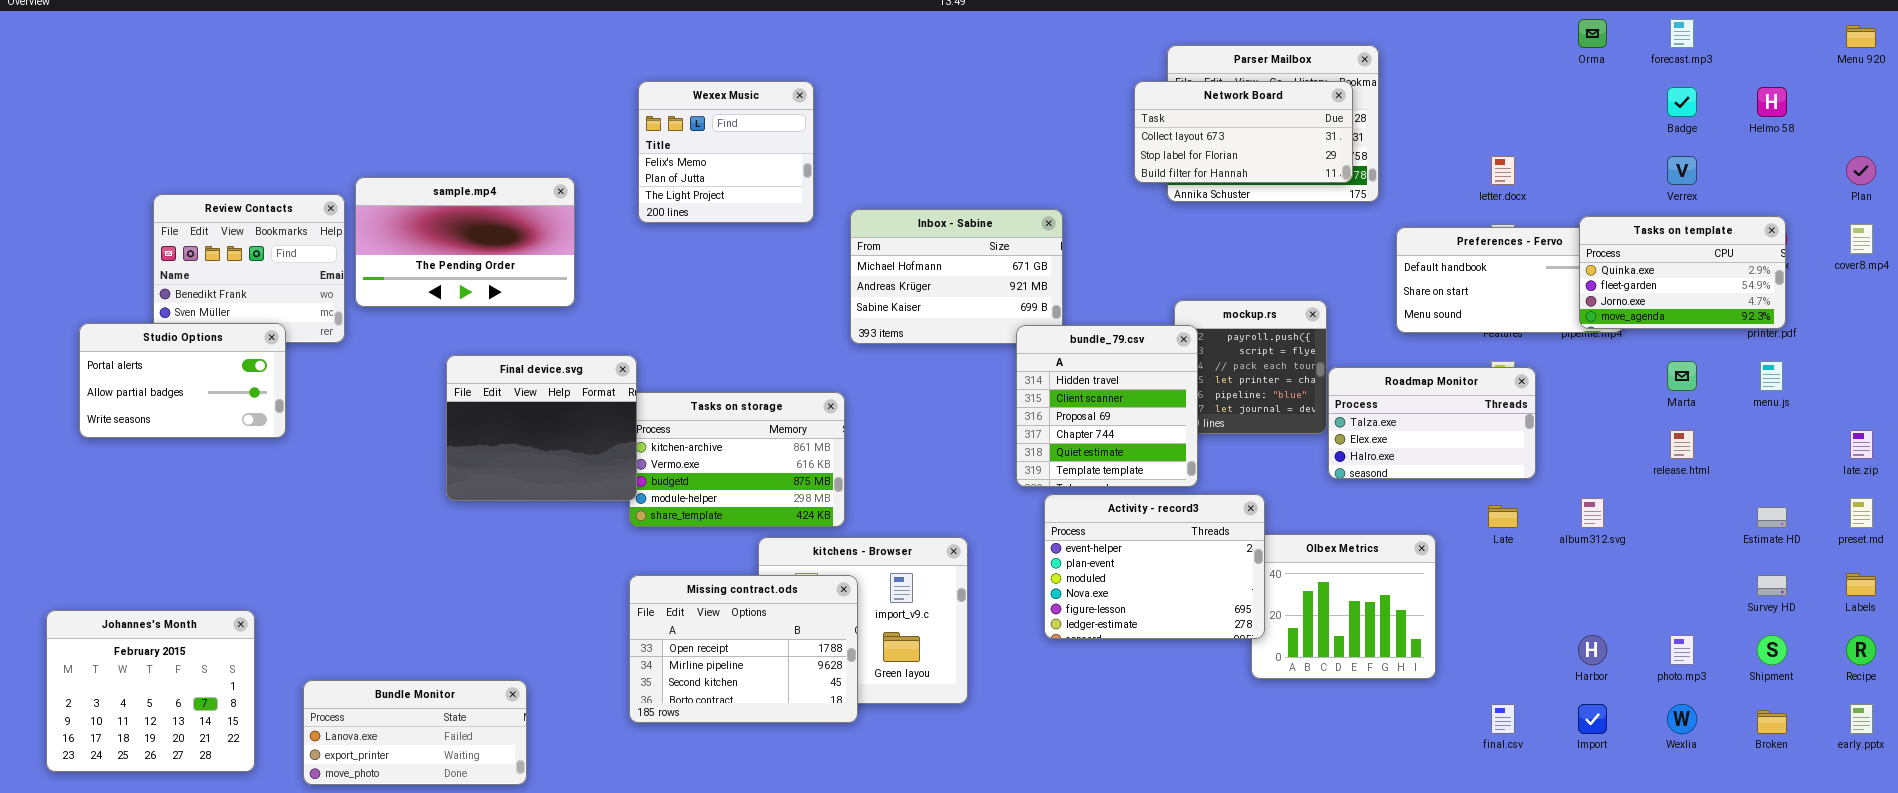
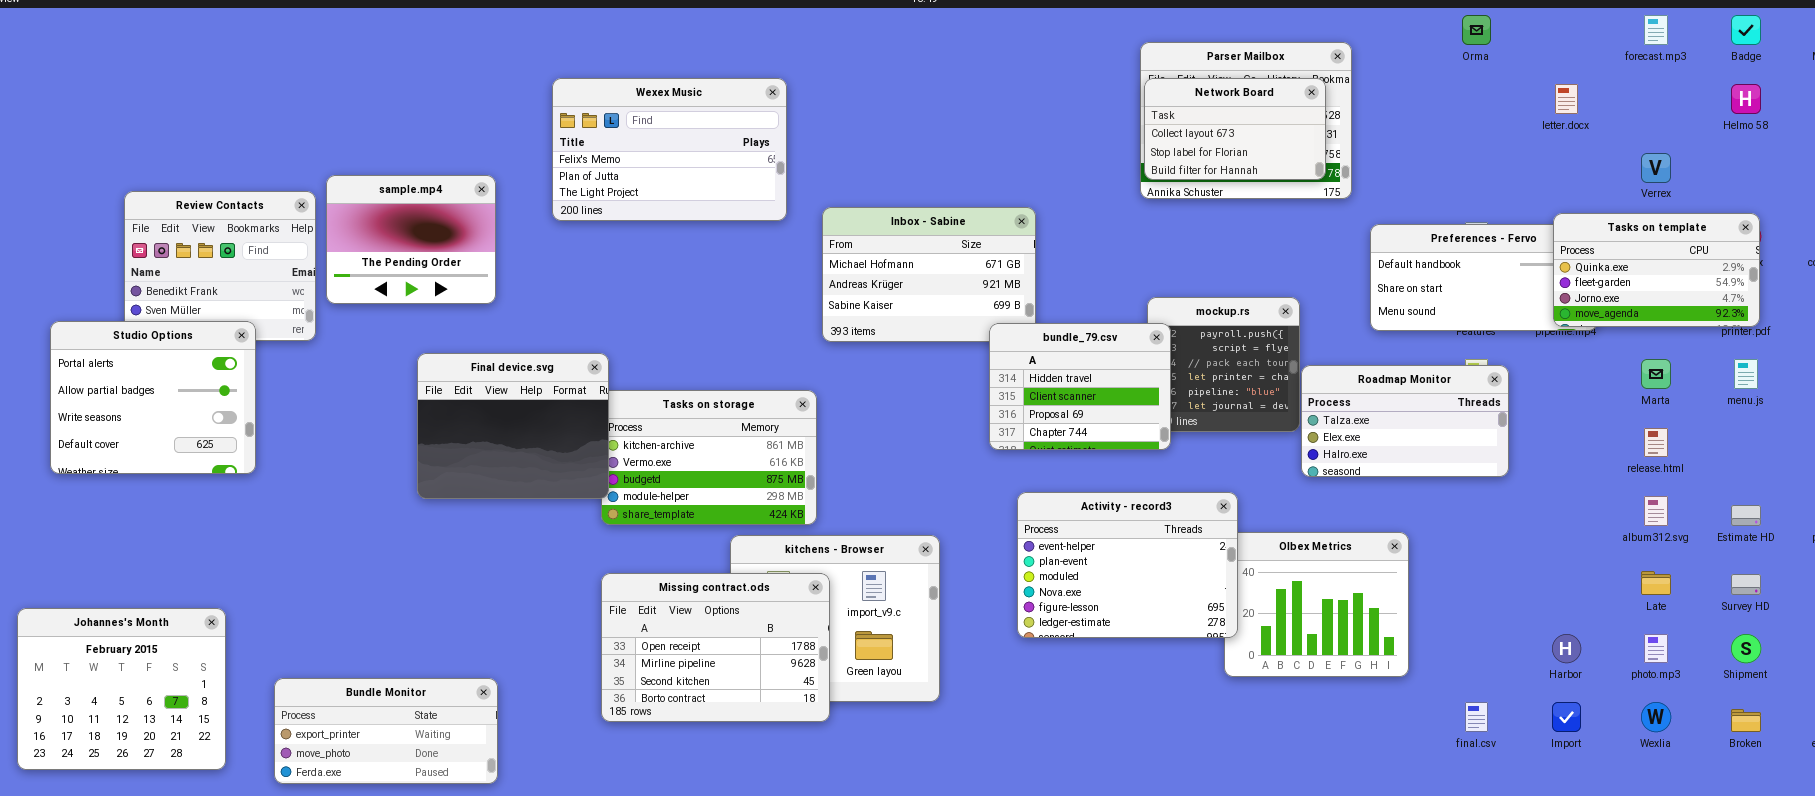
Orma: [1578,19,1607,48] -> [1462,15,1491,45], moved
Wexex Music: [638,81,814,223] -> [552,78,787,221], resized
Network Board: [1134,81,1353,183] -> [1144,78,1326,180], resized
Badge: [1667,87,1697,117] -> [1731,15,1761,45], moved
letter.docx: [1491,156,1515,185] -> [1555,84,1578,114], moved
sample.mp4: [355,177,575,307] -> [326,175,496,304], resized
Studio Options: [79,323,286,438] -> [50,321,256,474], resized
bundle_79.csv: [1016,325,1198,487] -> [989,323,1171,450], resized
album312.svg: [1581,498,1604,528] -> [1644,496,1668,526], moved
Late: [1488,505,1518,528] -> [1641,571,1671,595], moved
Bundle Monitor: [303,680,527,785] -> [274,678,498,784], scrolled down 1 row

